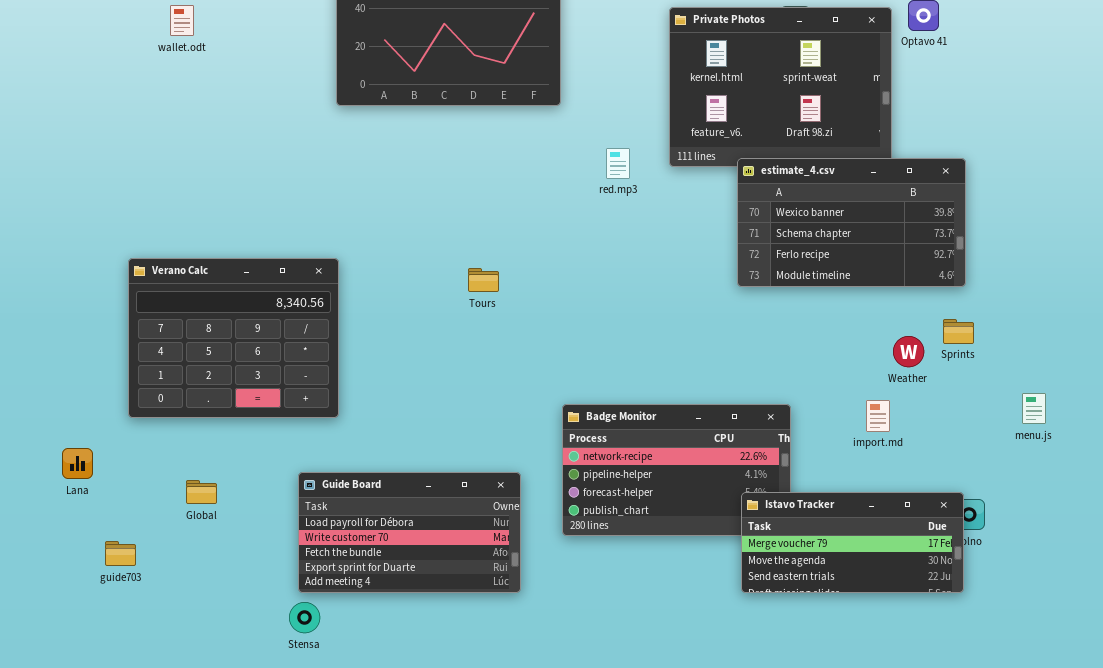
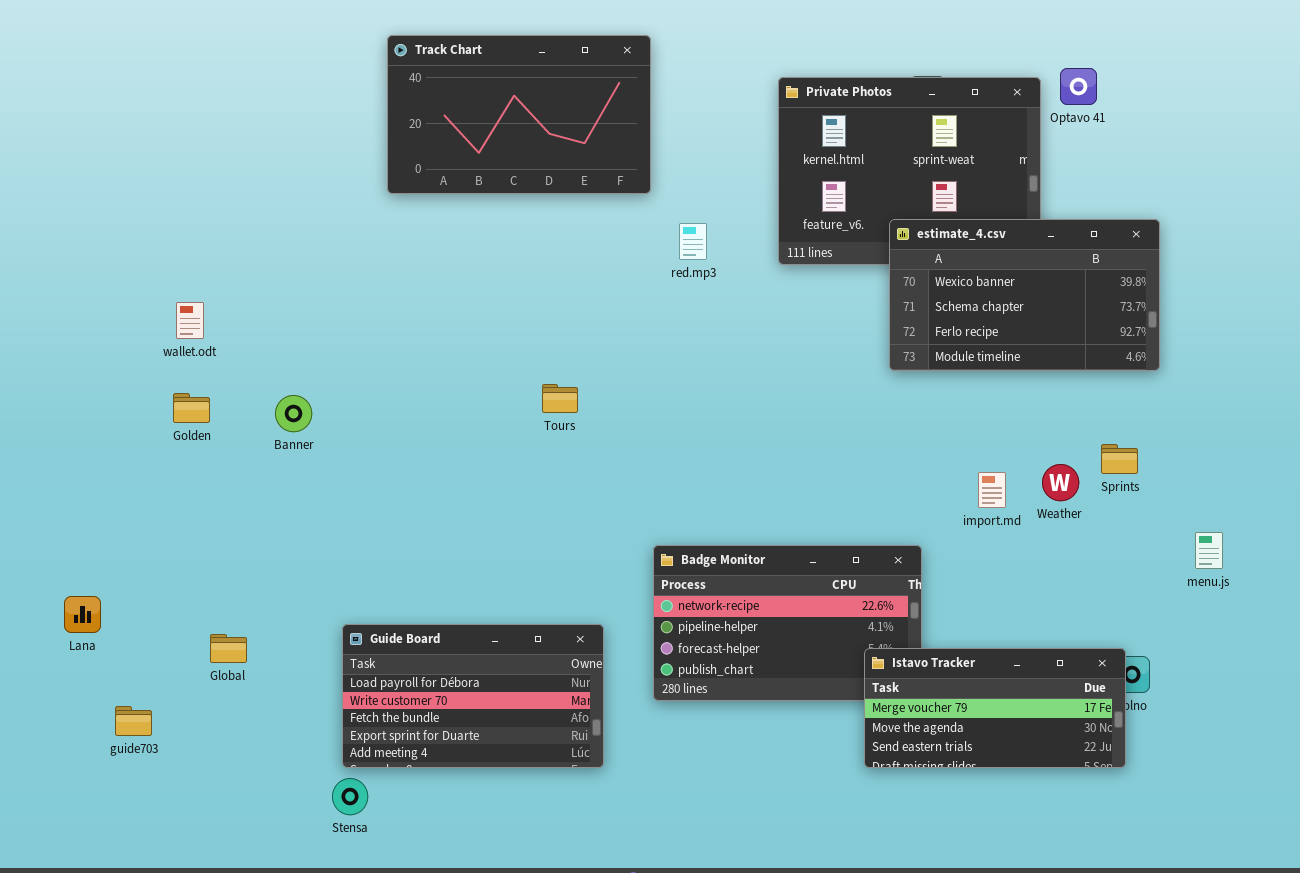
wallet.odt: [170,5,194,36] -> [176,302,204,339], moved
red.mp3: [606,148,630,179] -> [679,223,707,260], moved
estimate_4.csv: [737,158,966,287] -> [889,219,1160,371], moved
Verano Calc: [128,258,339,418] -> none, closed
import.md: [866,400,890,432] -> [978,472,1006,508], moved

